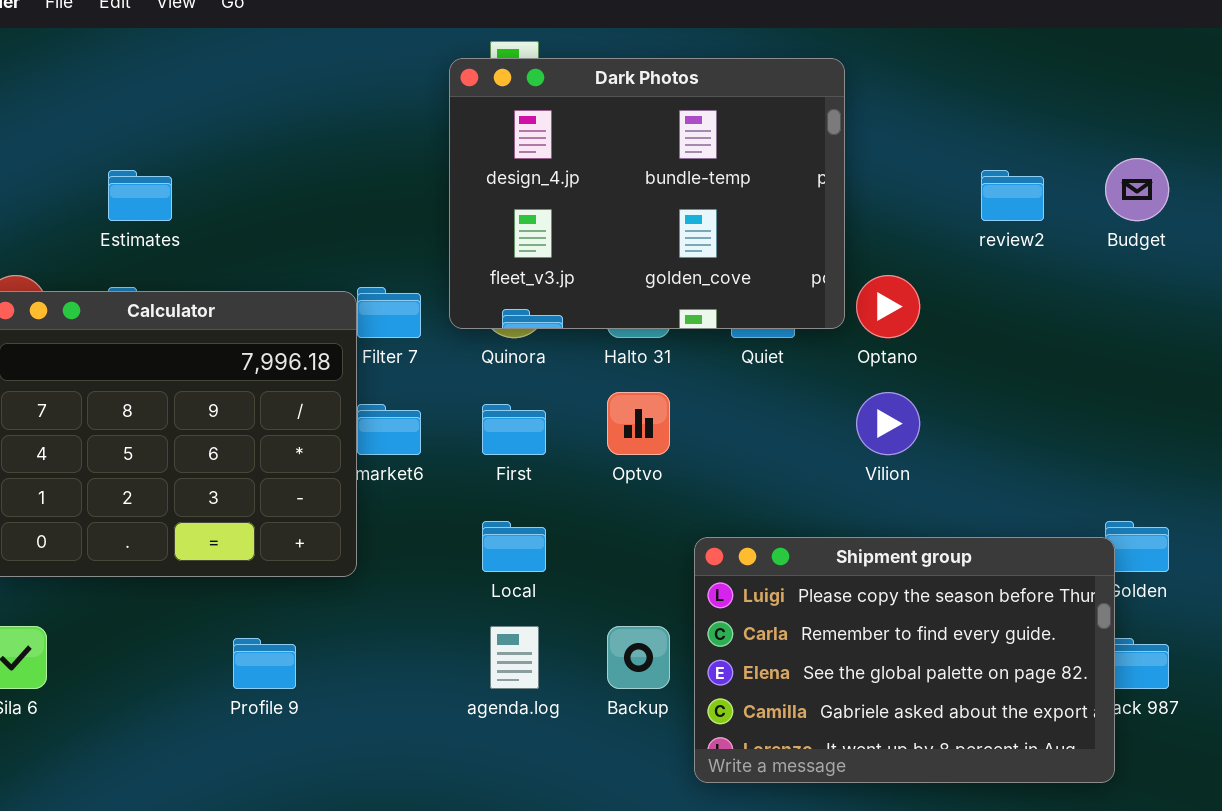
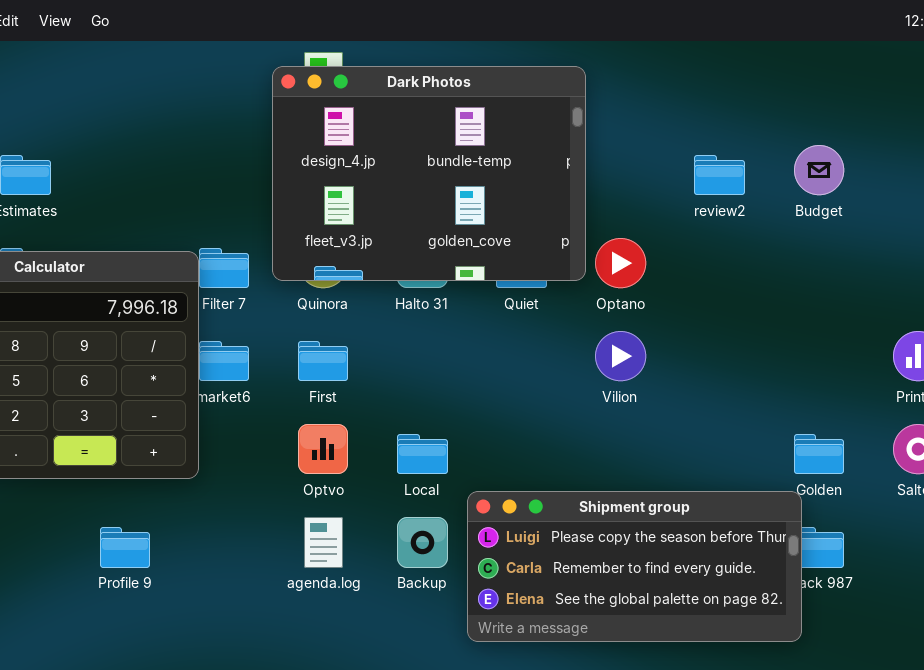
Optvo: [607,392,670,455] -> [298,424,348,474], moved
Local: [482,521,546,572] -> [397,434,448,474], moved
Shipment group: [694,537,1115,783] -> [467,491,802,642], resized

